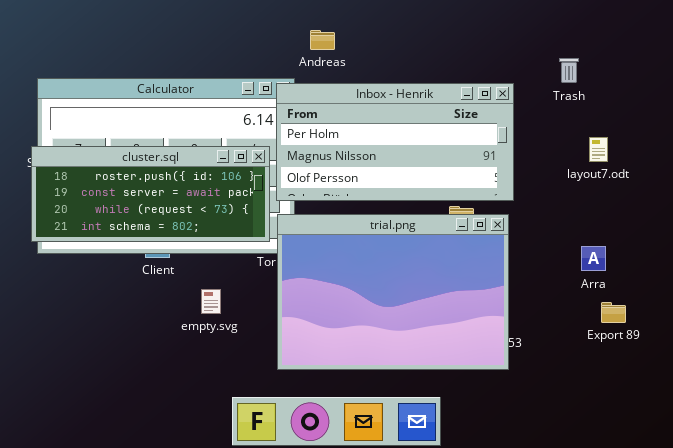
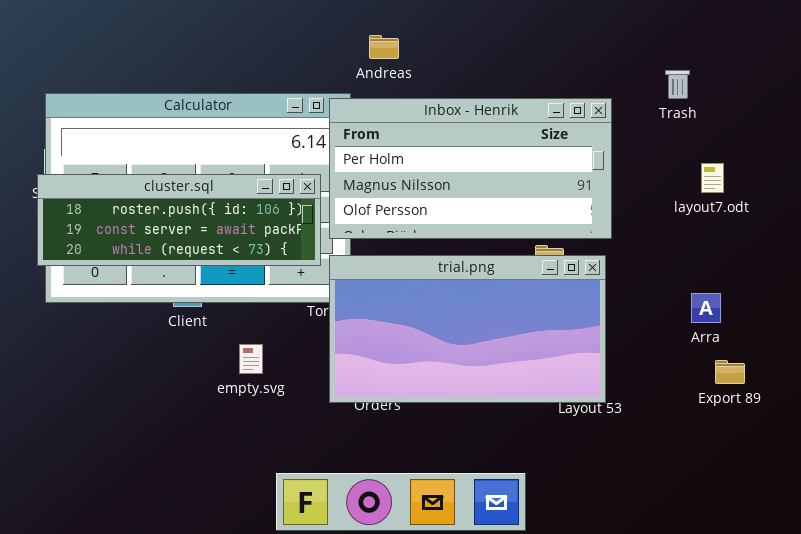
cluster.sql: [31,146,270,242] -> [37,174,321,266], resized
trial.png: [277,214,509,370] -> [329,255,606,403], resized

